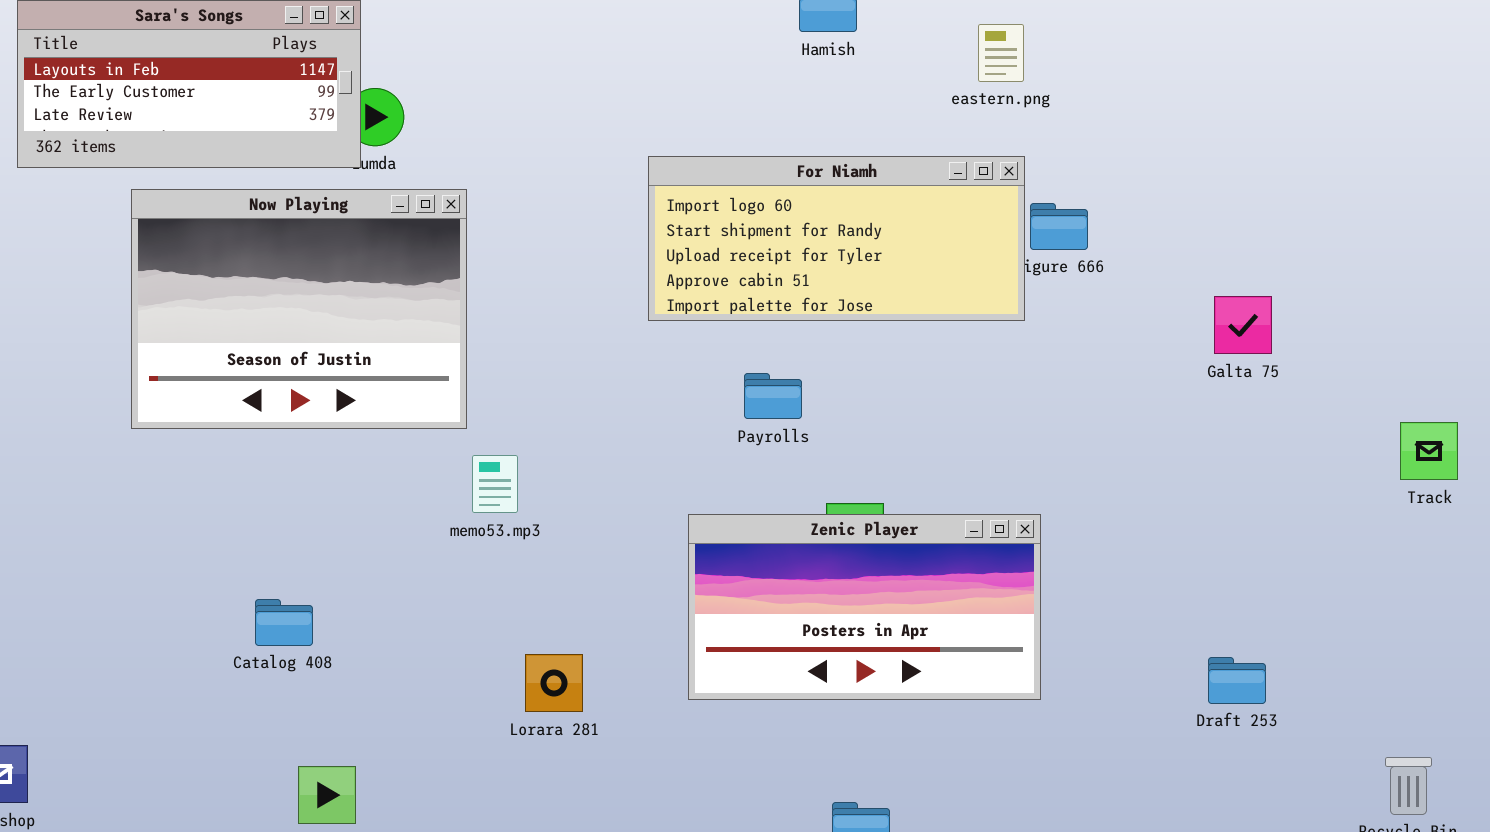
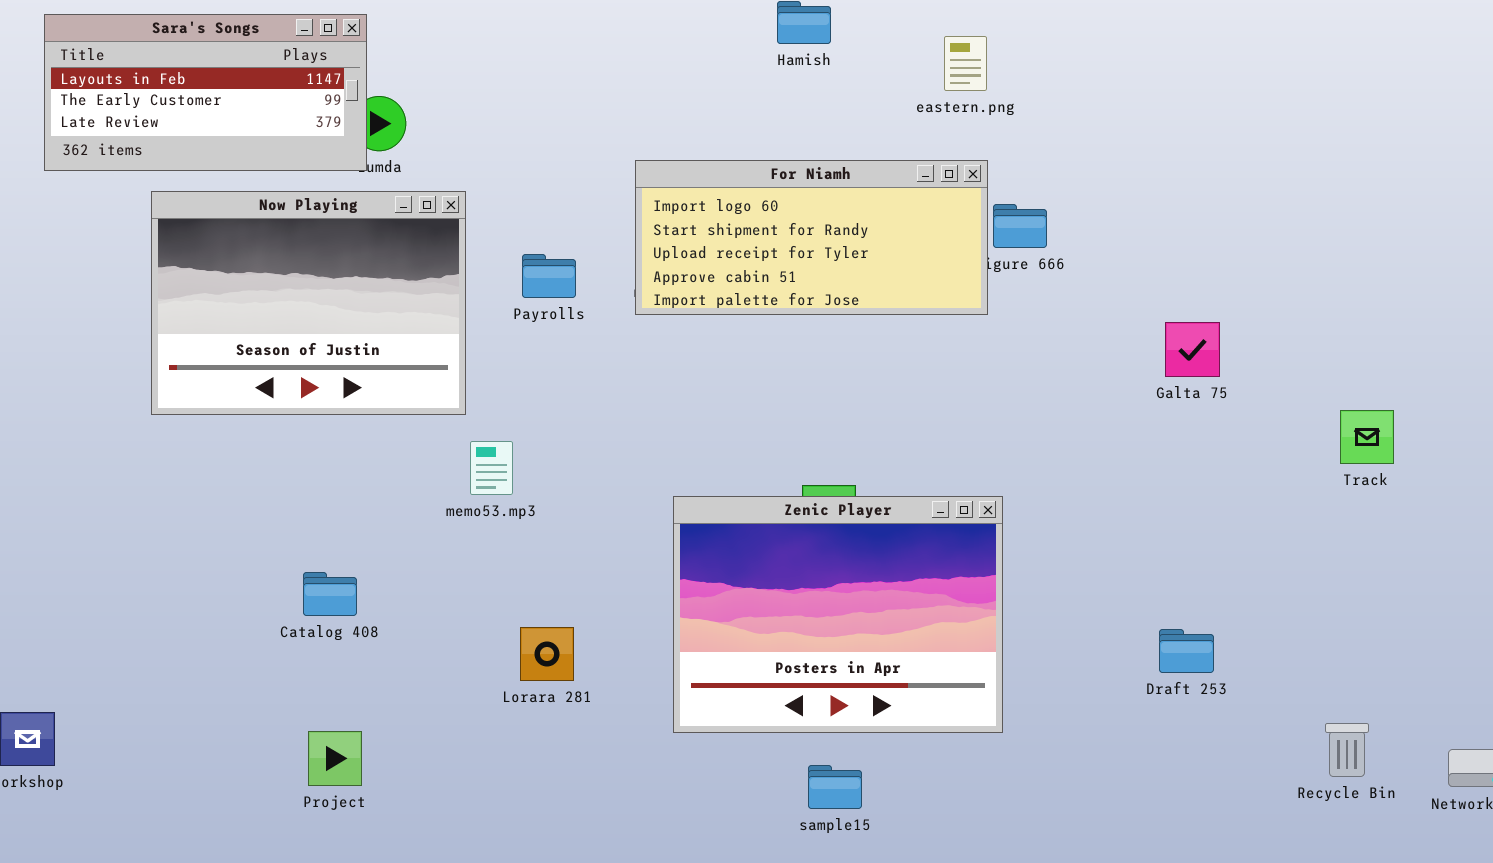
Galta 75: [1214,296,1272,354] -> [1165,322,1220,377], moved
Payrolls: [744,373,802,419] -> [522,254,576,298], moved
Zenic Player: [688,514,1041,700] -> [673,496,1003,733], resized
Catalog 408: [255,599,313,646] -> [303,572,357,616], moved

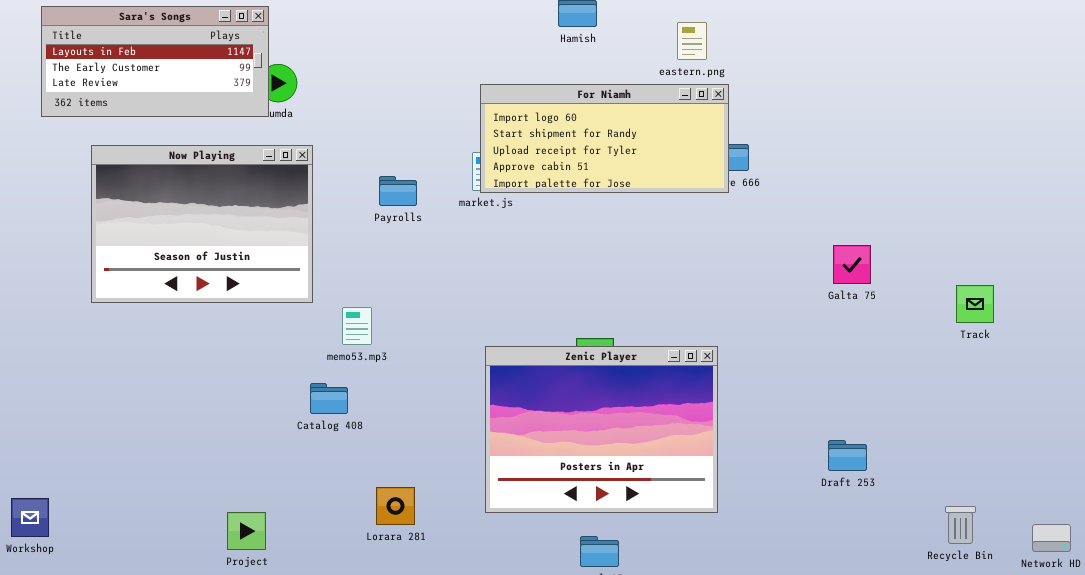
For Niamh: [635,160,988,315] -> [480,84,729,193], moved
Now Playing: [151,191,466,415] -> [91,145,313,303], moved
Galta 75: [1165,322,1220,377] -> [833,245,871,284], moved
Catalog 408: [303,572,357,616] -> [310,383,348,414], moved
Lorara 281: [520,627,574,681] -> [376,487,415,525], moved

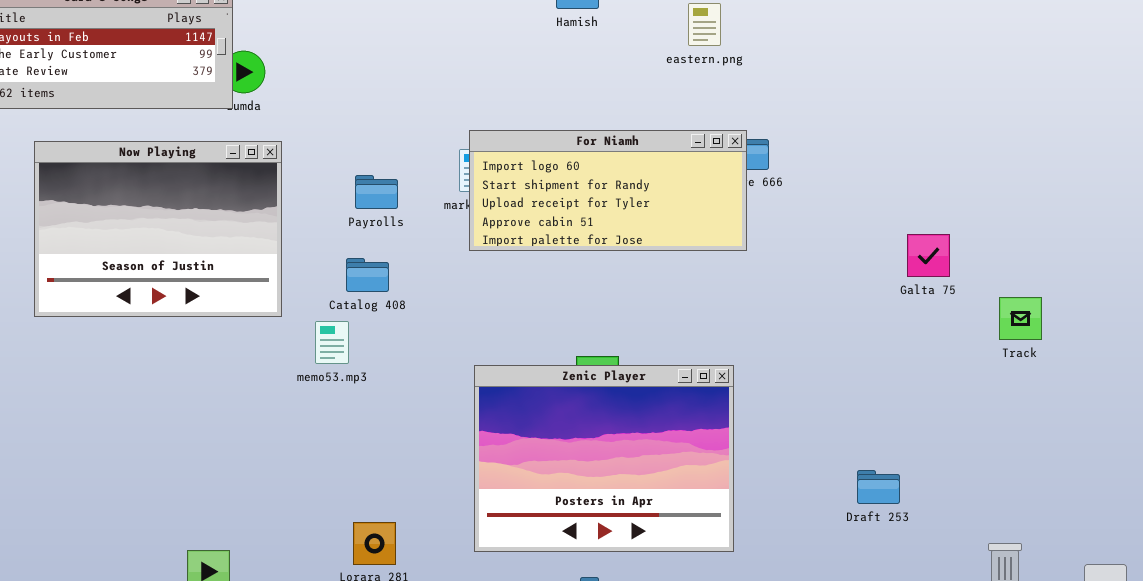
For Niamh: [480,84,729,193] -> [469,130,747,251], moved
Galta 75: [833,245,871,284] -> [907,234,950,277], moved
Catalog 408: [310,383,348,414] -> [346,258,389,292], moved

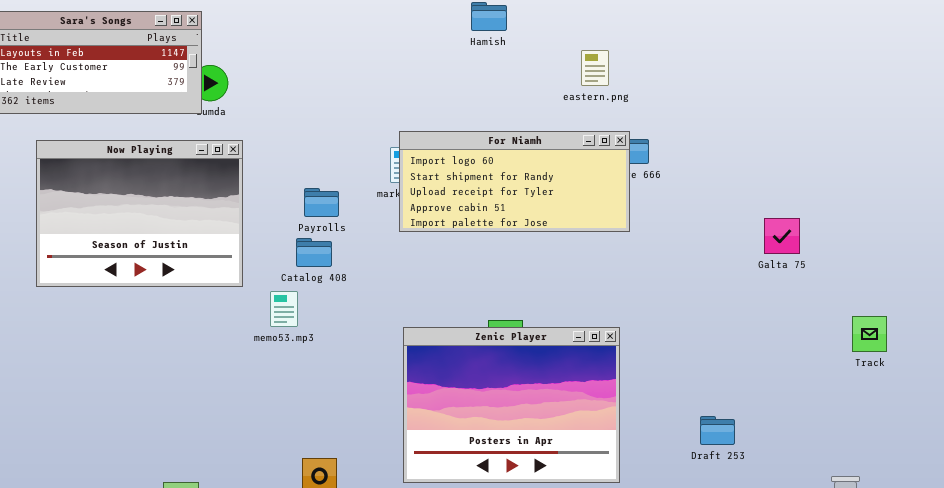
eastern.png: [688,3,721,46] -> [581,50,609,86], moved
Payrolls: [355,175,398,209] -> [304,188,339,217], moved
Track: [999,297,1042,340] -> [852,316,887,352], moved
Draft 253: [857,470,900,504] -> [700,416,735,445], moved

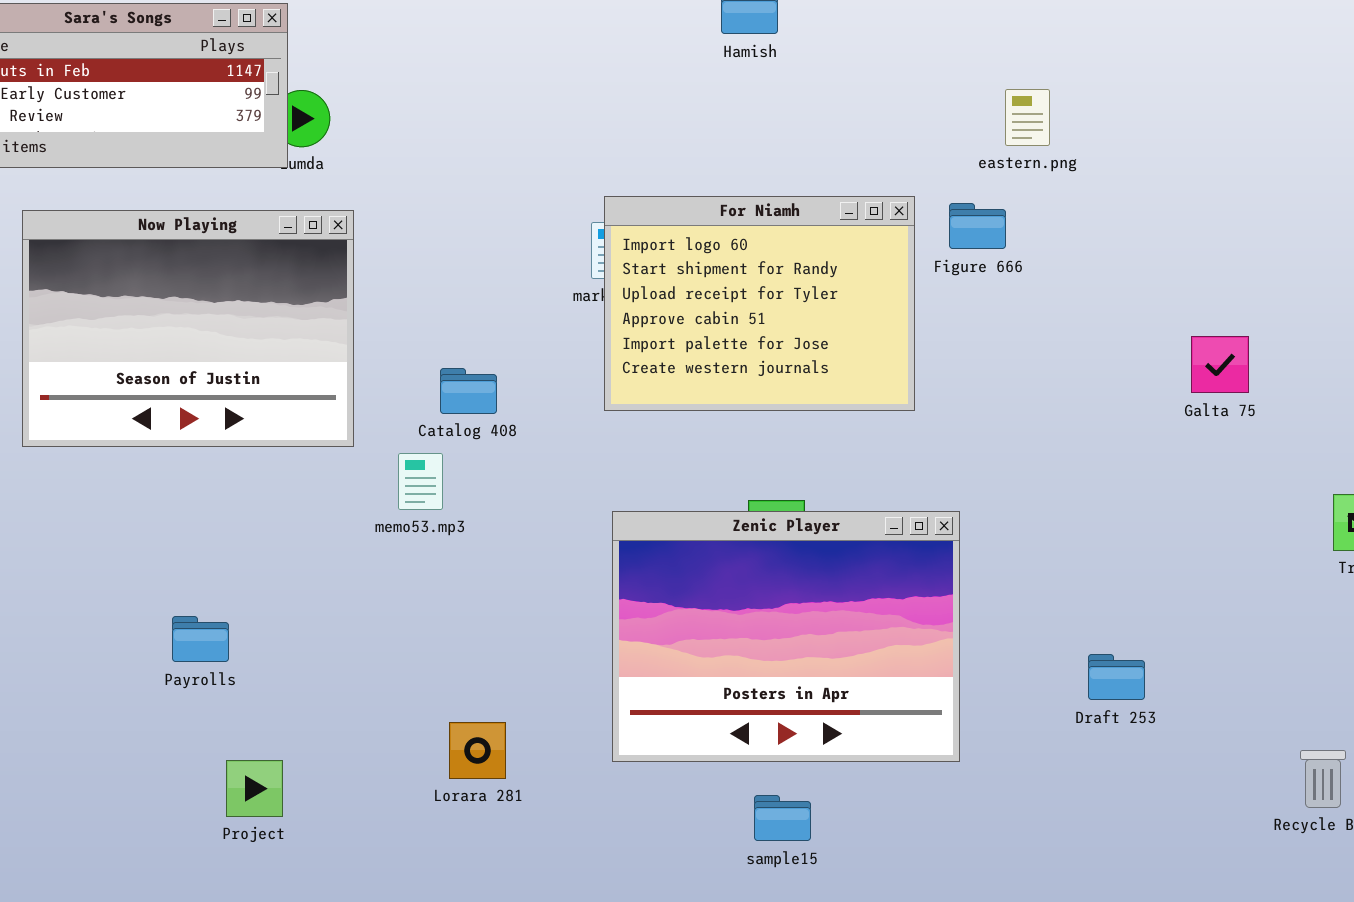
eastern.png: [581,50,609,86] -> [1005,89,1050,146], moved
For Niamh: [399,131,630,232] -> [604,196,915,411], resized
Payrolls: [304,188,339,217] -> [172,616,229,662], moved

